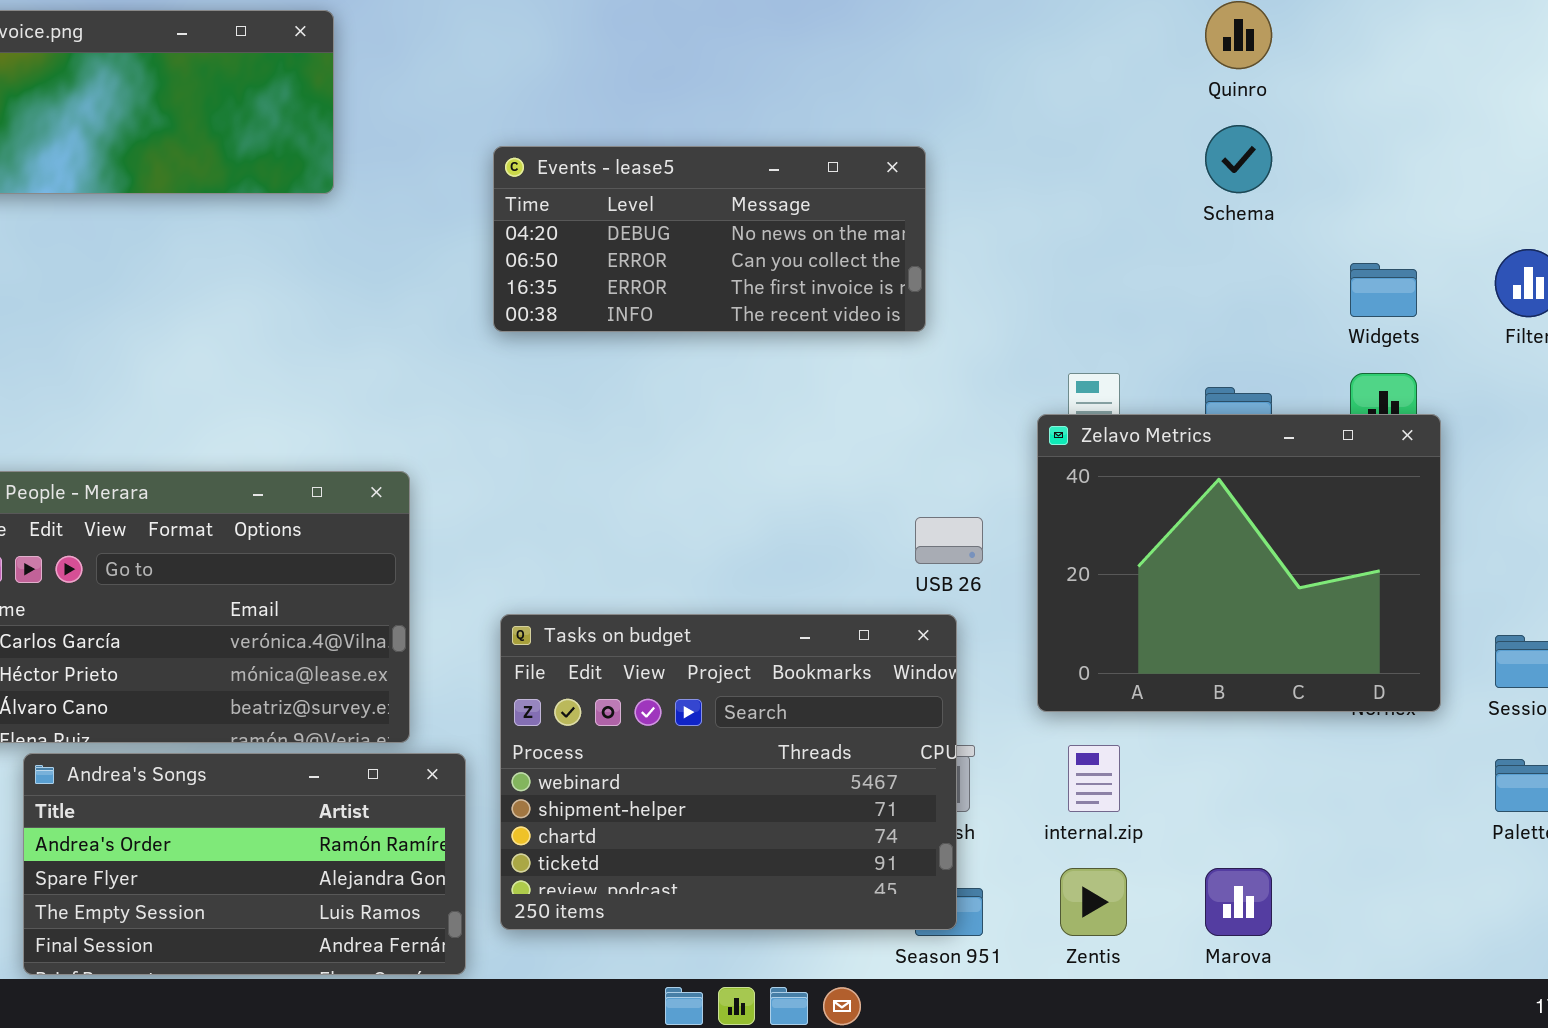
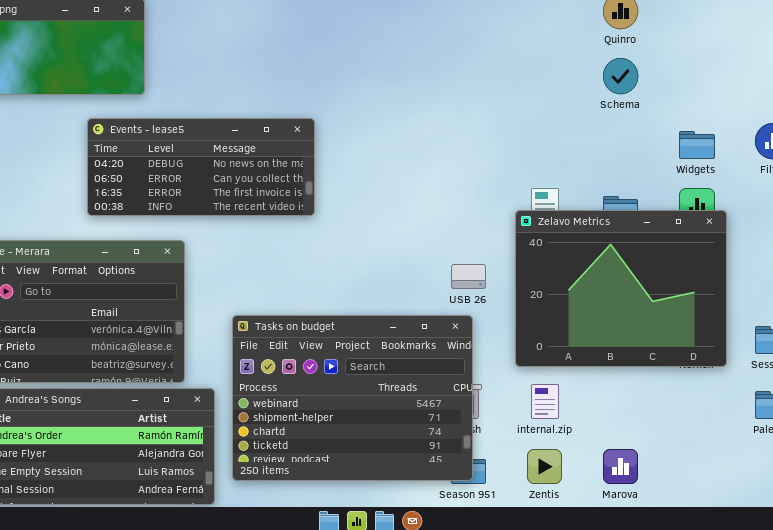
Events - lease5: [493,146,926,332] -> [87,118,315,216], moved

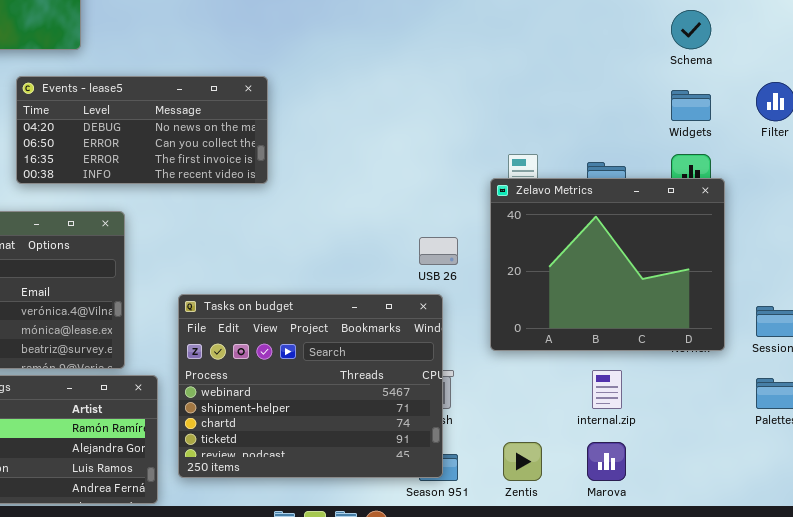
Schema: [603,58,638,94] -> [671,10,711,49], moved
internal.zip: [531,384,559,419] -> [592,370,622,409], moved

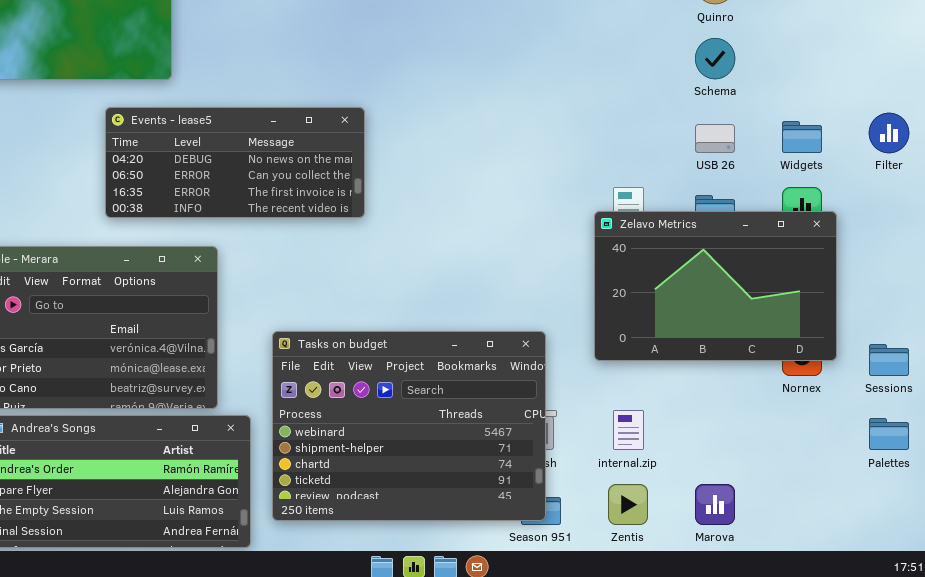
Schema: [671,10,711,49] -> [695,38,735,79], moved
Zelavo Metrics: [490,178,725,351] -> [594,211,837,361], resized
USB 26: [419,237,458,265] -> [695,124,735,153], moved
internal.zip: [592,370,622,409] -> [613,410,644,450], moved

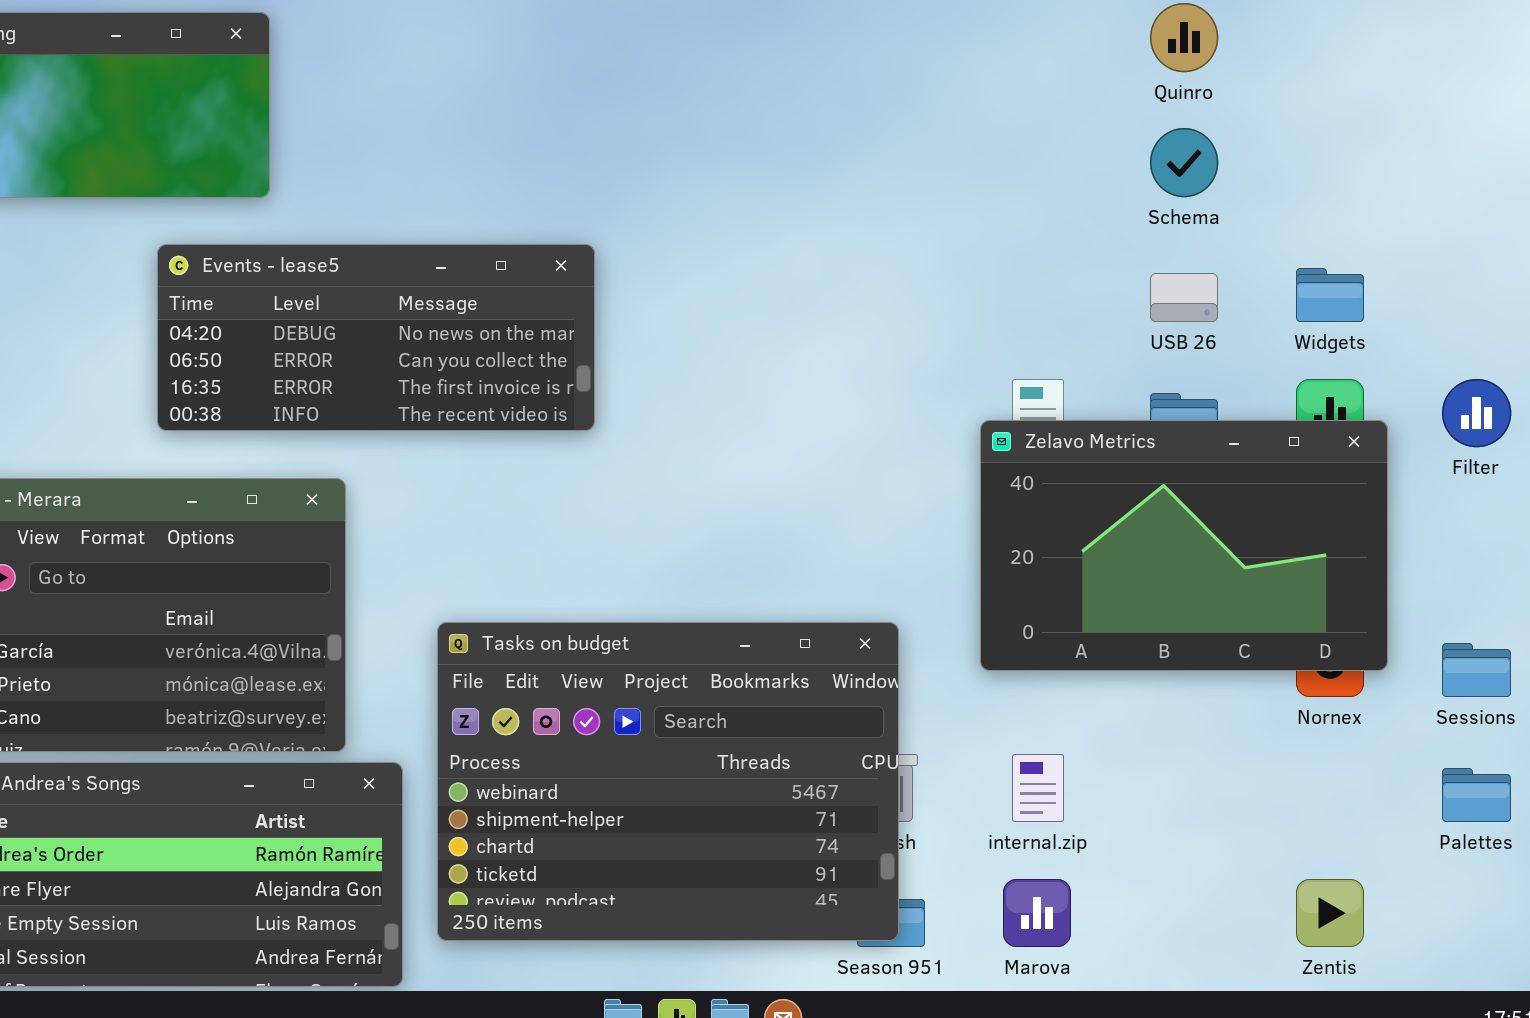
Filter: [869,113,909,153] -> [1442,379,1511,447], moved
Zentis: [608,484,648,525] -> [1296,879,1364,947], moved
Marova: [695,484,735,525] -> [1003,879,1071,947], moved

